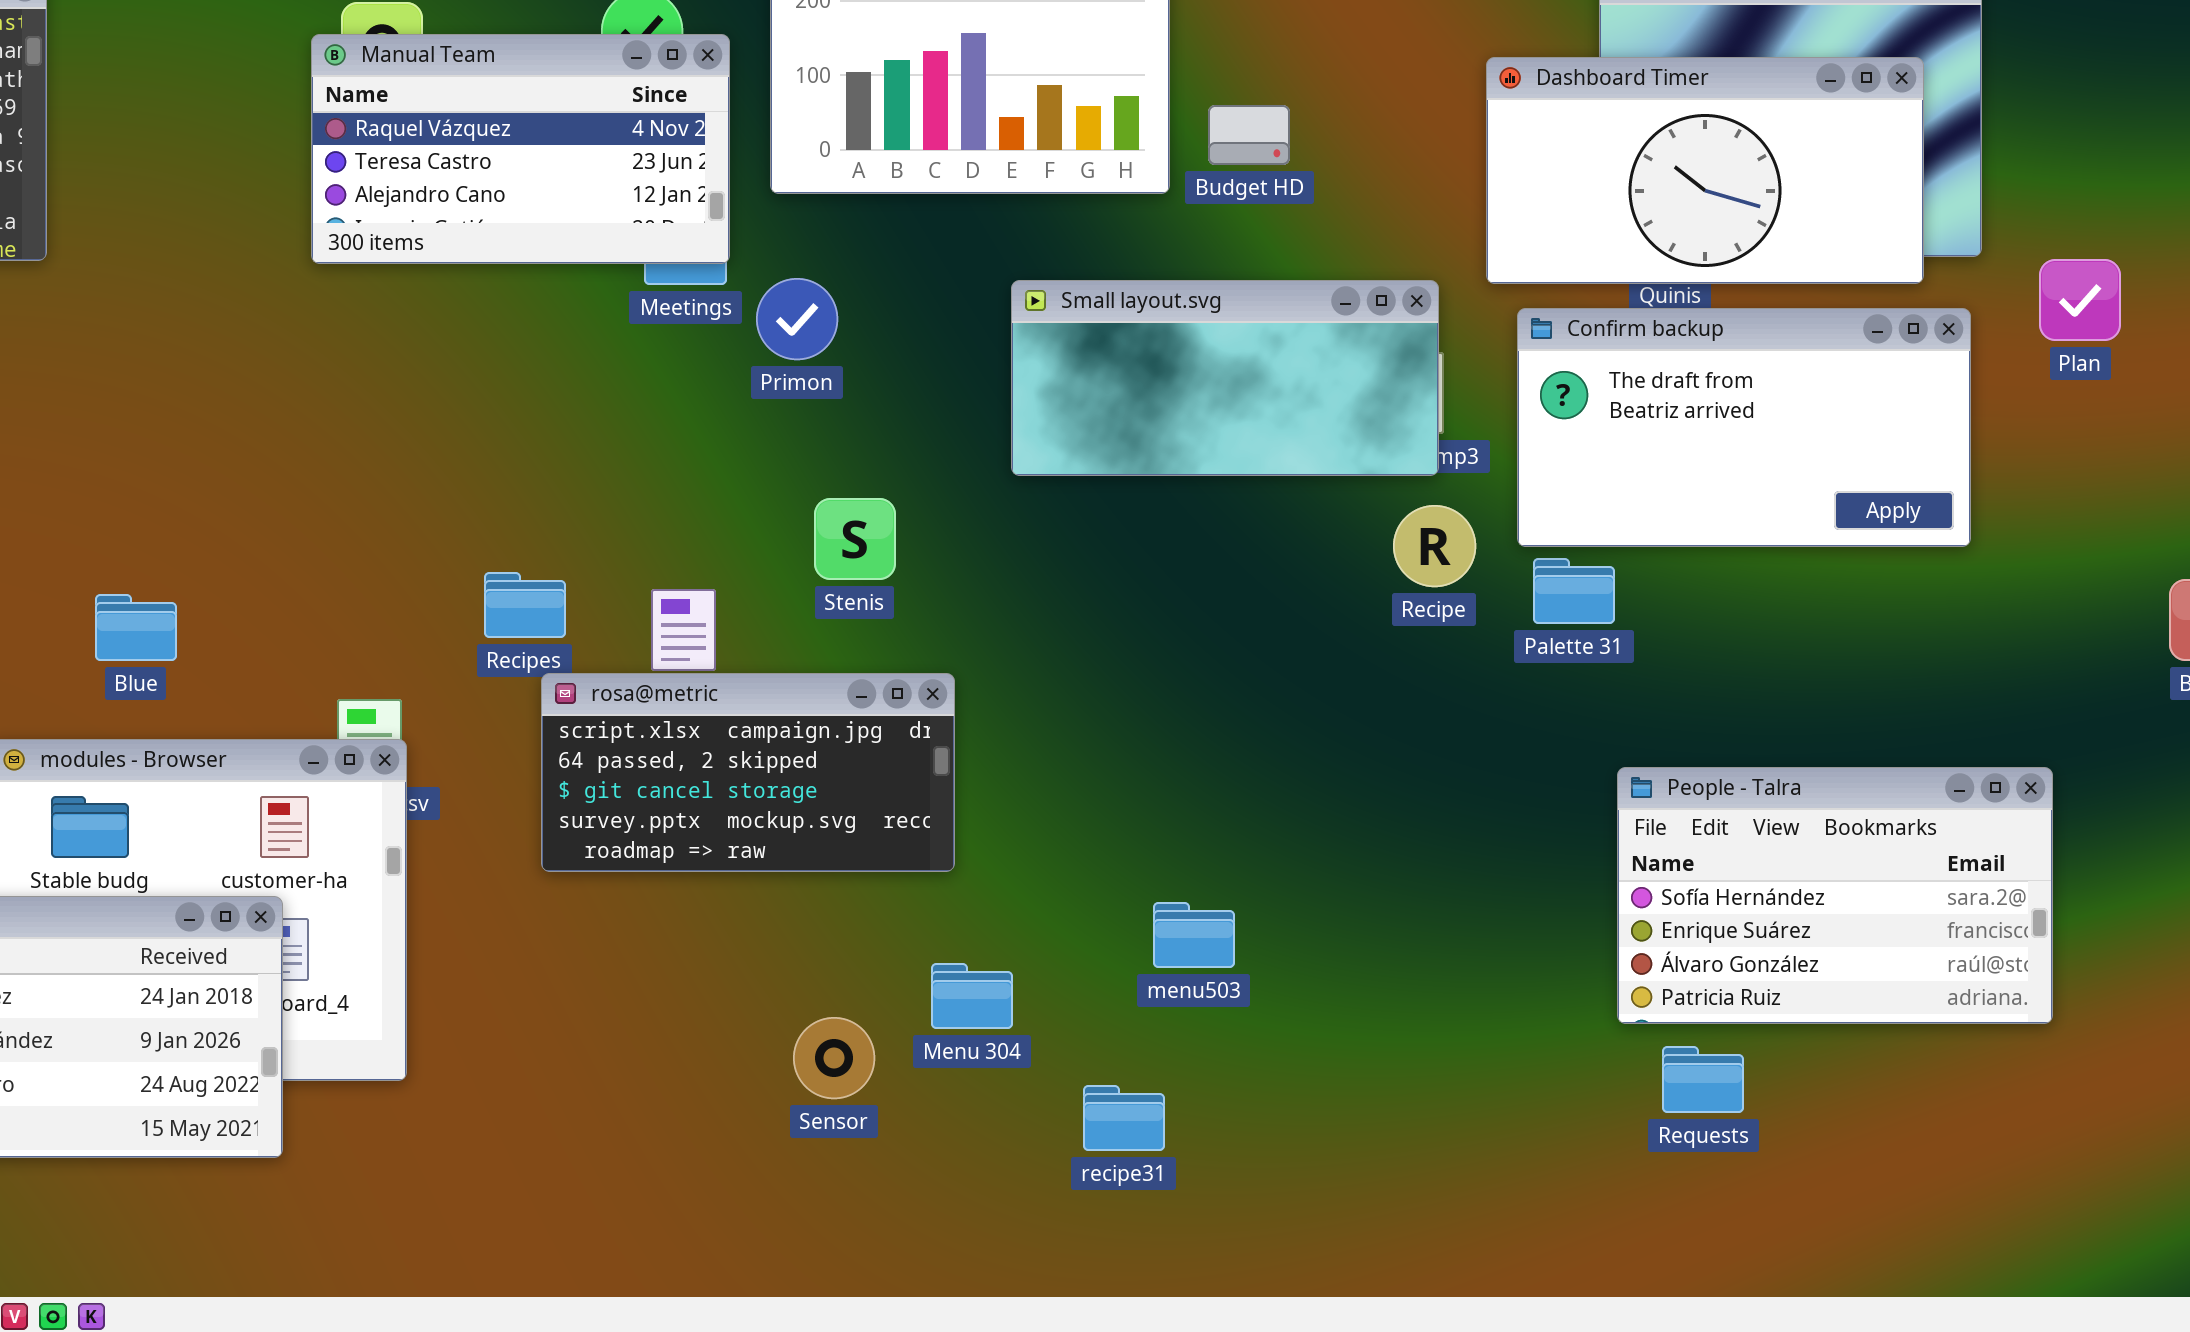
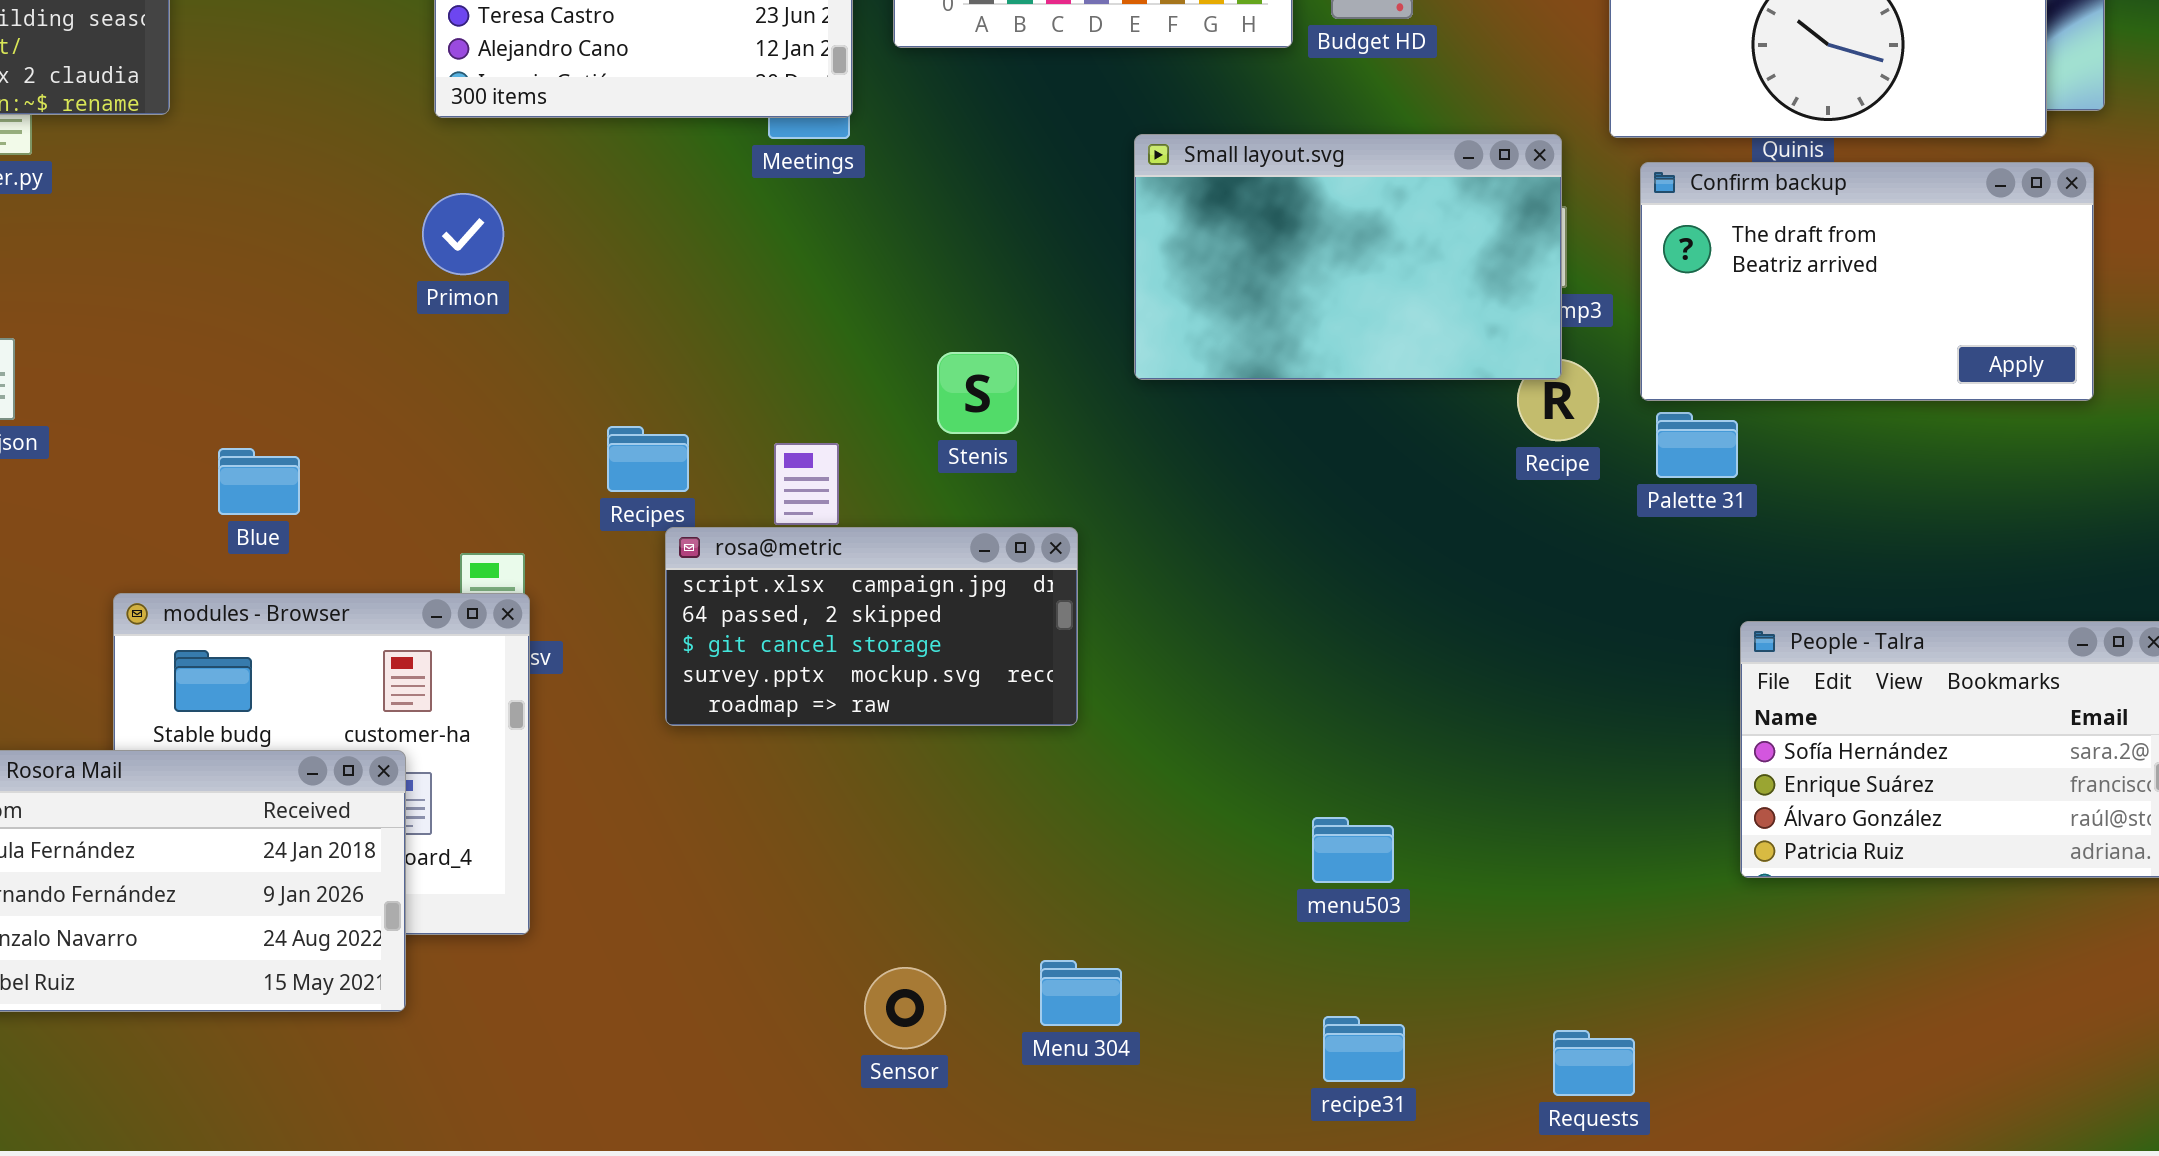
Primon: [756,278,838,360] -> [422,193,504,275], moved
Small layout.svg: [1011,280,1439,476] -> [1134,134,1562,380], resized
menu503: [1153,902,1235,968] -> [1312,817,1394,883], moved
Menu 304: [931,963,1013,1029] -> [1040,960,1122,1026], moved
Sensor: [793,1017,875,1099] -> [864,967,946,1049], moved
Requests: [1662,1046,1744,1113] -> [1553,1030,1635,1096], moved
recipe31: [1083,1085,1165,1151] -> [1323,1016,1405,1082], moved

